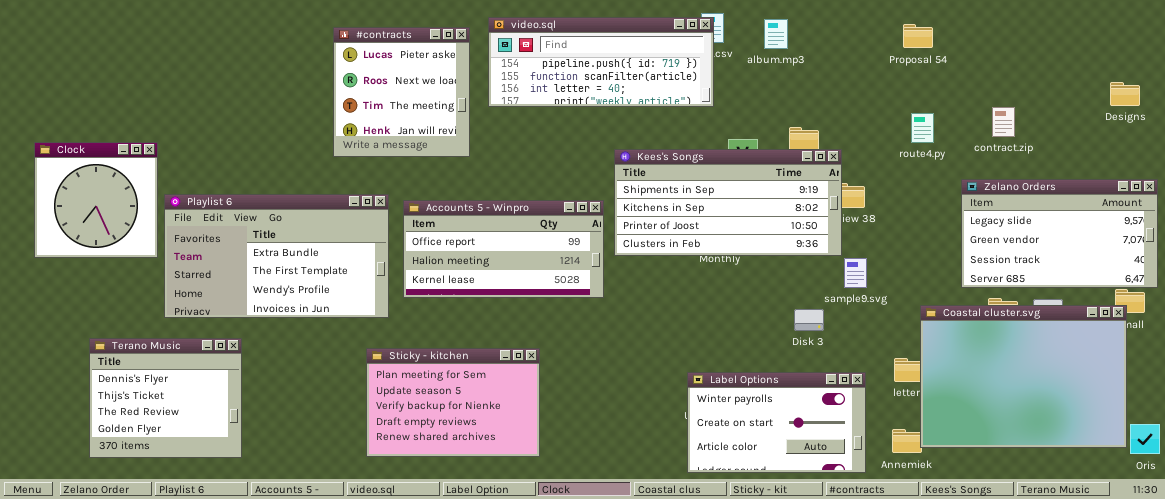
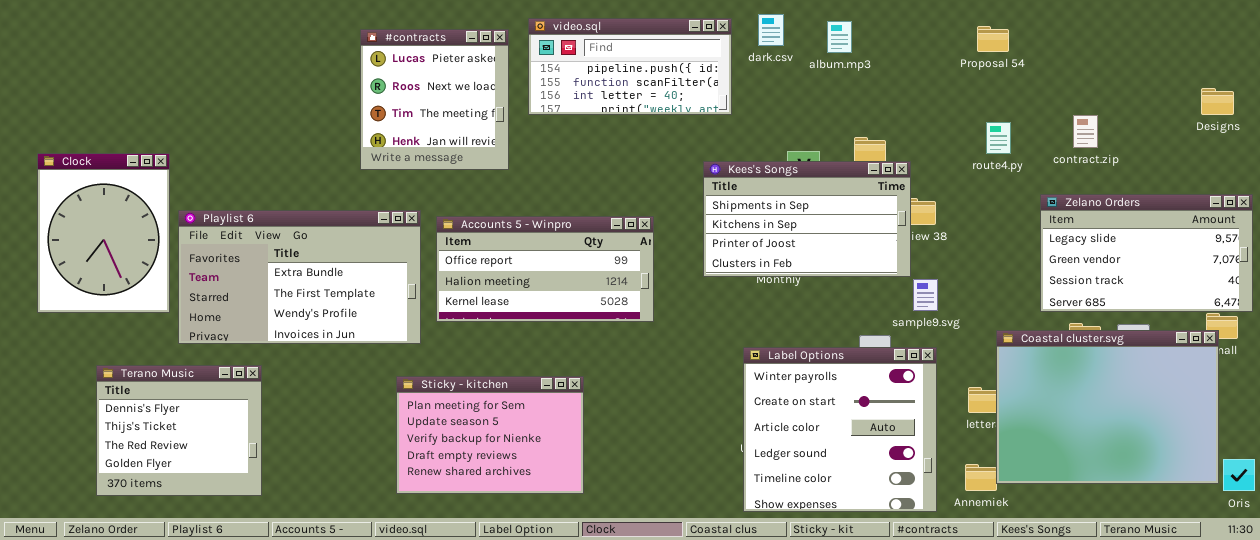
video.sql: [488,17,714,107] -> [528,18,732,115], resized
Clock: [34,142,158,258] -> [37,153,170,313], resized
Kees's Songs: [614,149,842,256] -> [703,161,911,277], resized
Label Options: [687,372,866,473] -> [743,347,937,512], resized

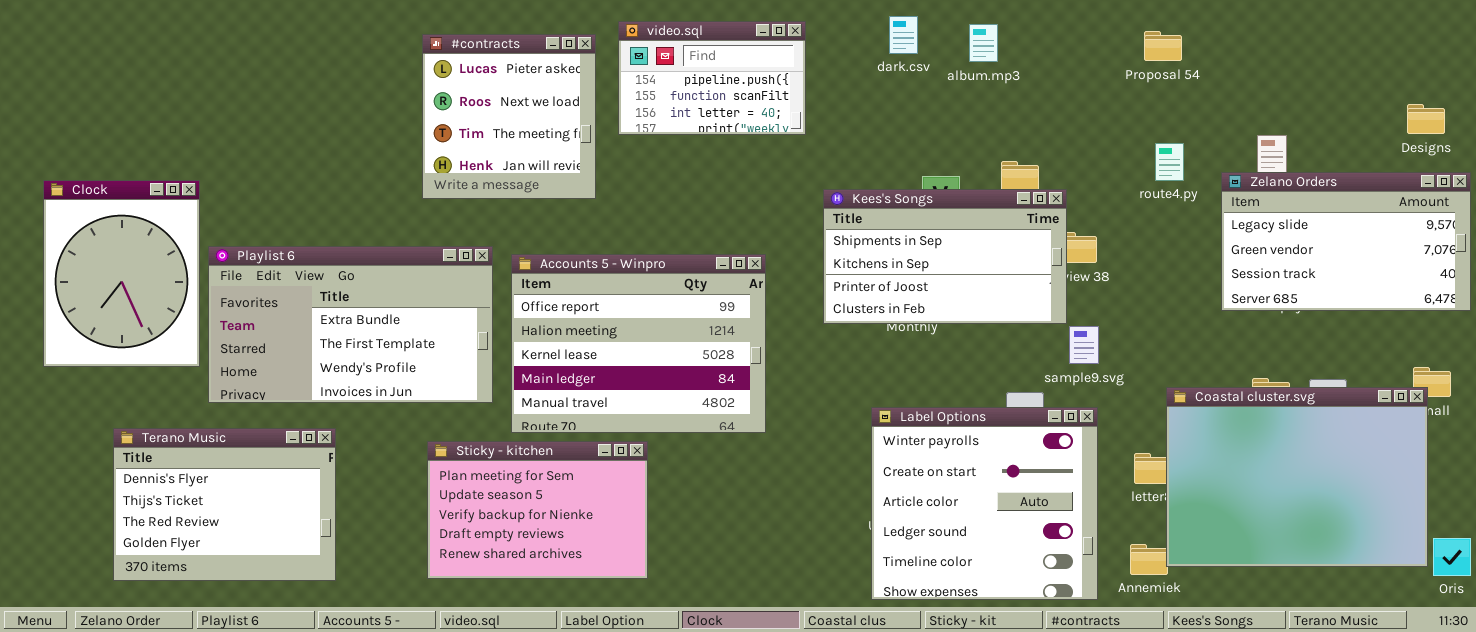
video.sql: [528,18,732,115] -> [618,21,806,135], resized
Zelano Orders: [1040,194,1253,312] -> [1221,172,1471,311], moved
Accounts 5 - Winpro: [436,216,654,322] -> [511,254,766,433], resized
Terano Music: [96,365,262,496] -> [113,428,336,581], resized
Sticky - kitchen: [396,376,584,494] -> [427,441,648,579], moved

